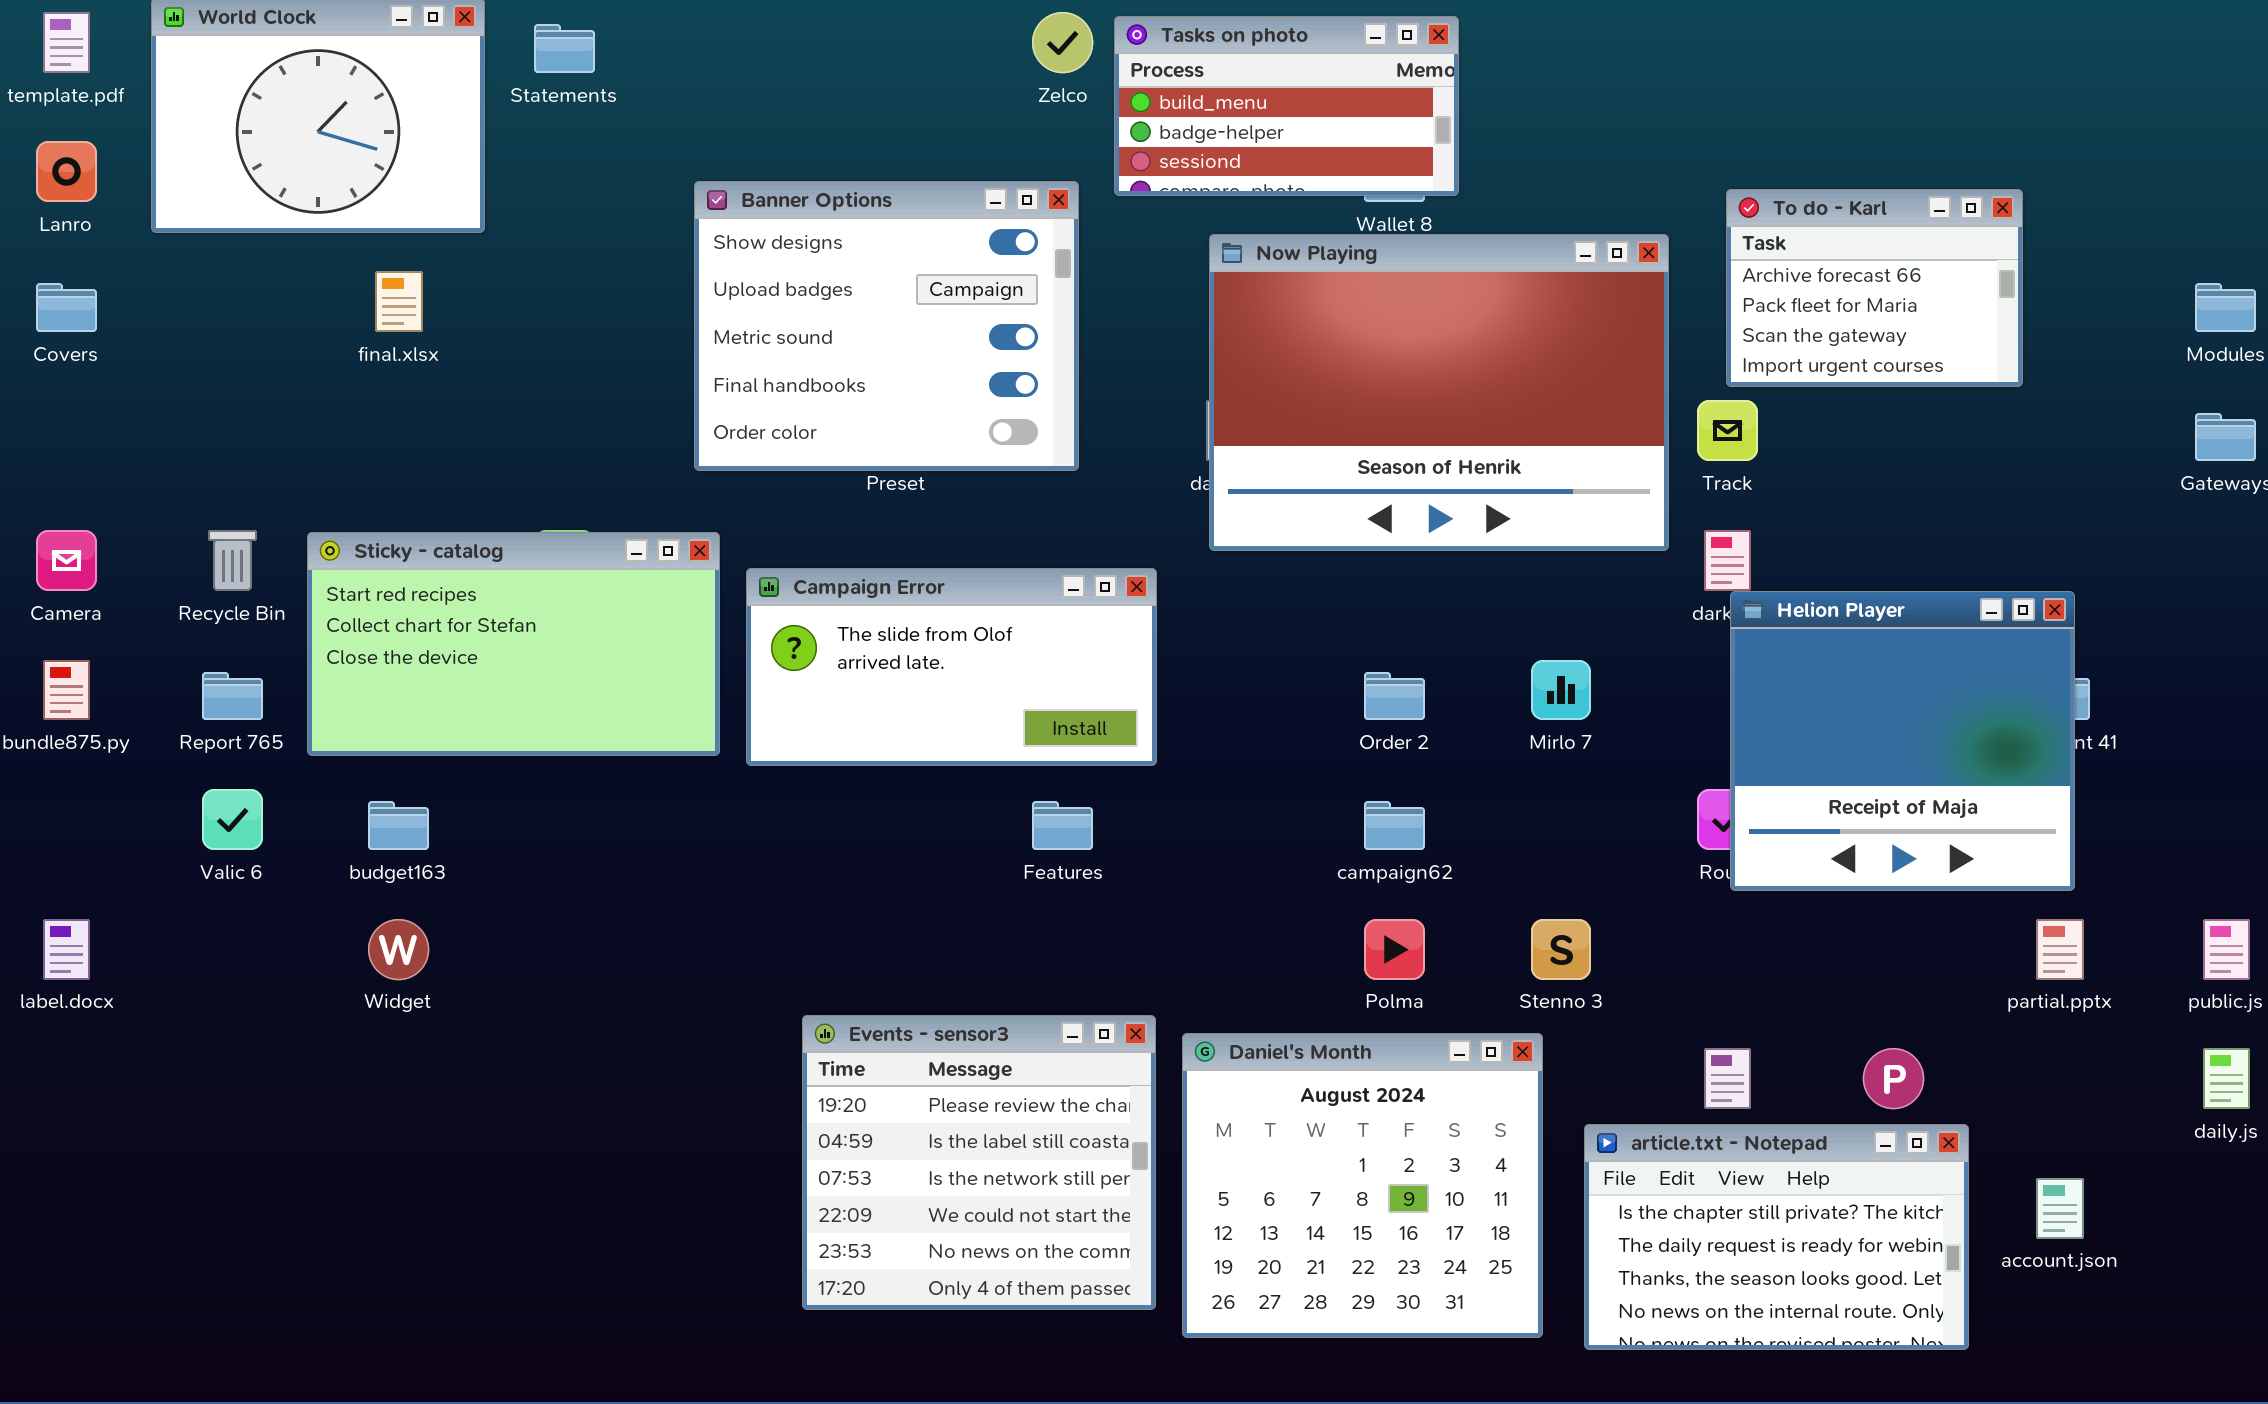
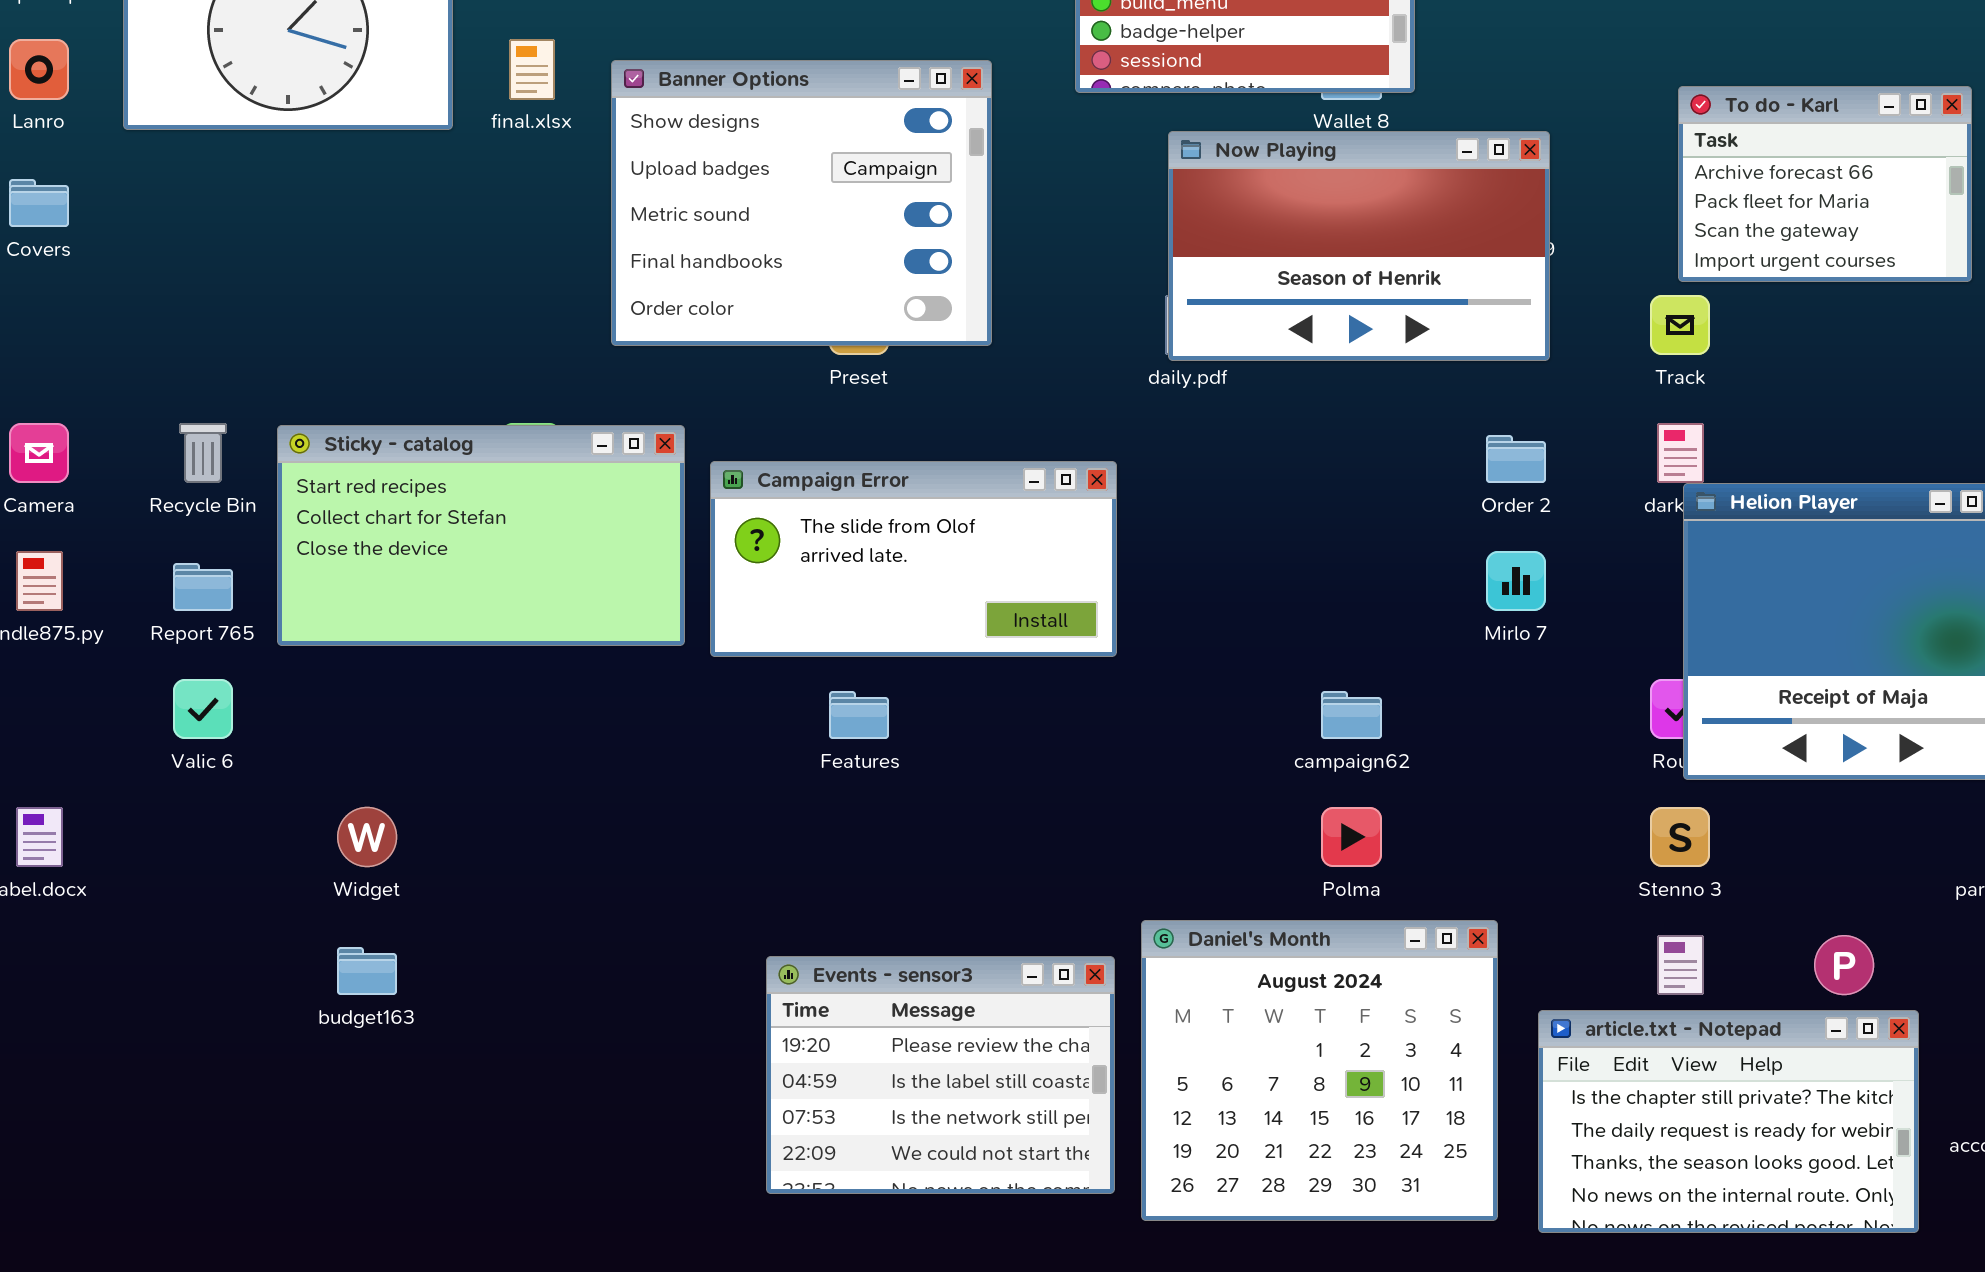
Banner Options: [694,181,1079,471] -> [611,60,992,346], moved
Now Playing: [1209,234,1669,551] -> [1168,131,1550,361], resized
final.xlsx: [375,271,423,332] -> [509,39,555,100], moved
Order 2: [1364,672,1425,720] -> [1486,435,1546,483], moved
budget163: [368,801,429,850] -> [337,947,397,995], moved
Features: [1032,801,1093,850] -> [829,691,889,739], moved
Stenno 3: [1531,919,1591,980] -> [1650,807,1710,867], moved
Events - sensor3: [802,1015,1156,1310] -> [766,956,1115,1194], resized

